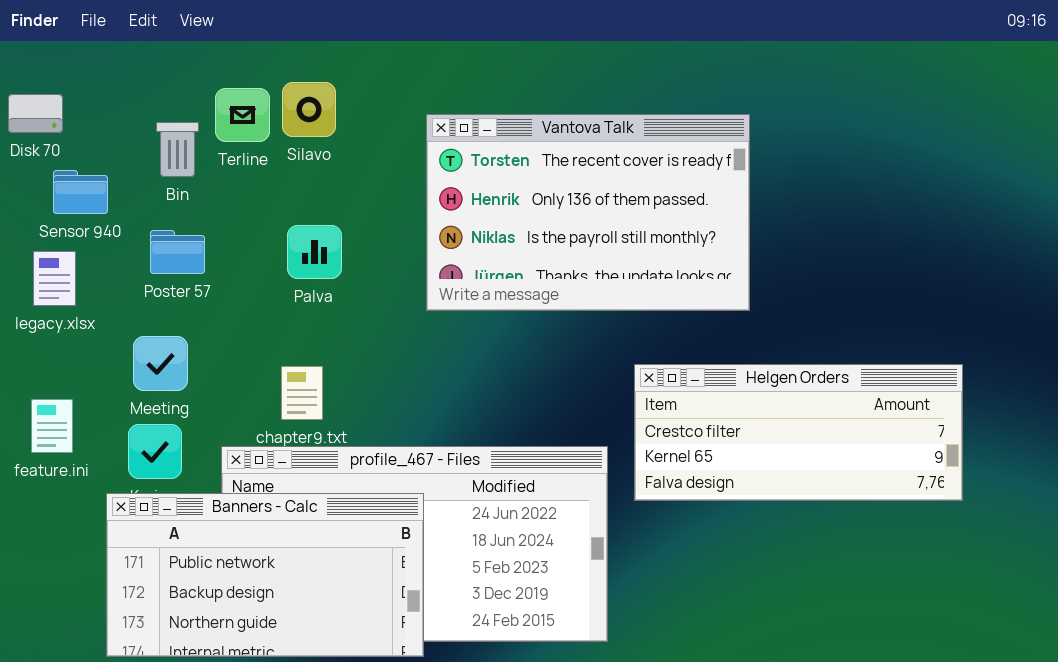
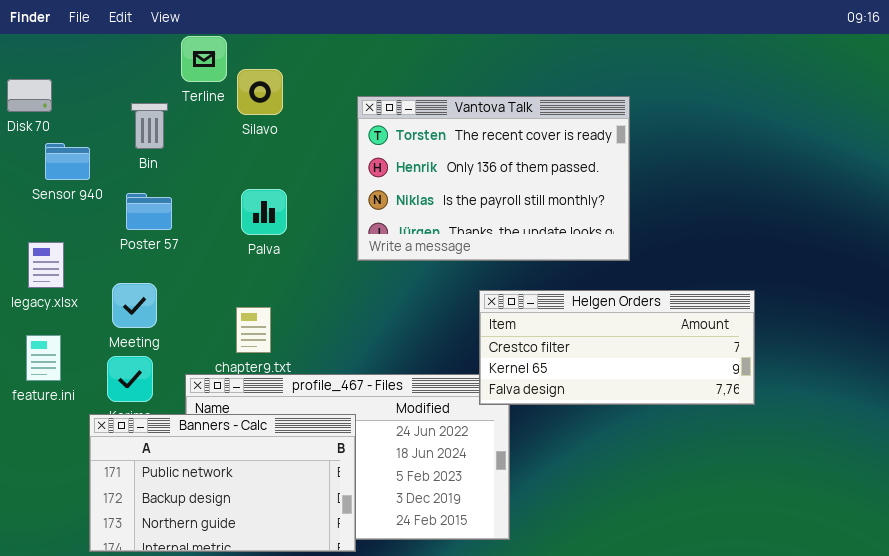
Terline: [215,88,270,142] -> [181,36,227,82], moved
legacy.xlsx: [33,251,76,306] -> [28,242,64,288], moved
Helgen Orders: [634,364,963,501] -> [479,290,755,405], moved

